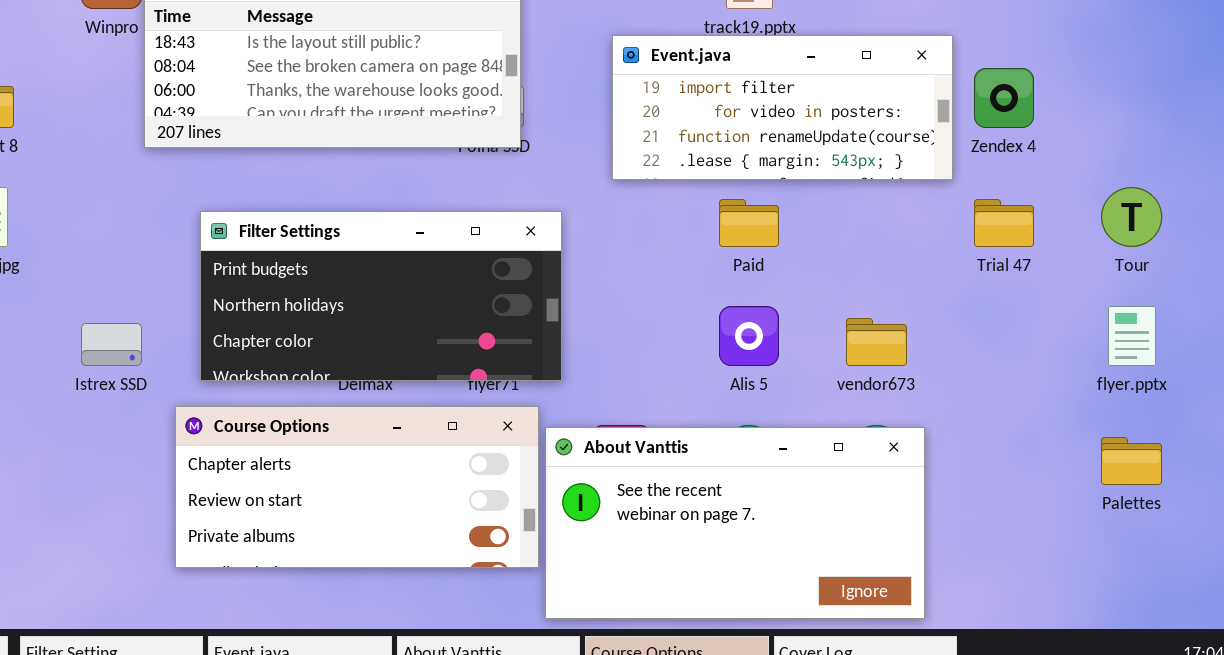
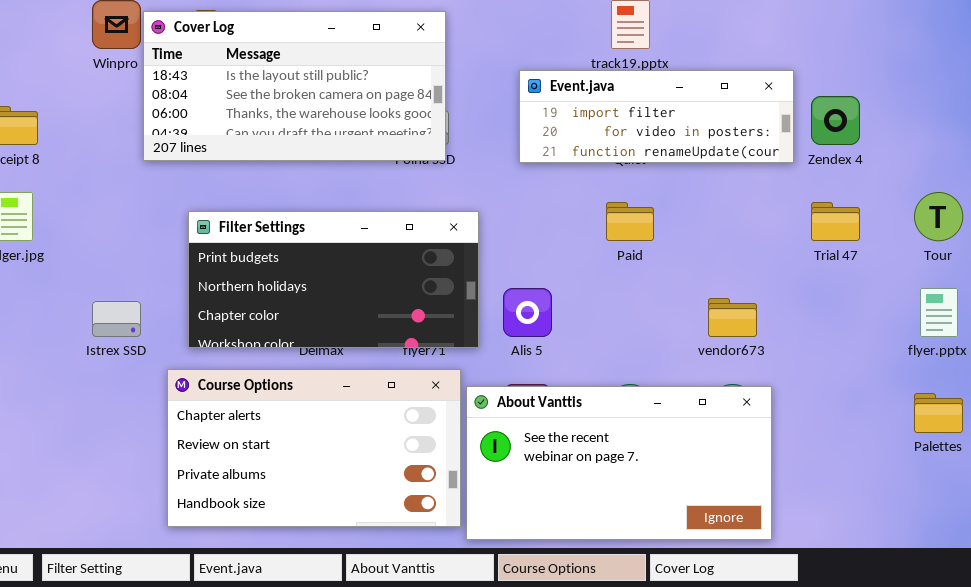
Event.java: [612,35,953,180] -> [519,70,794,163], resized
Alis 5: [719,306,779,366] -> [503,288,552,337], moved
Course Options: [175,406,539,568] -> [167,369,461,527], resized

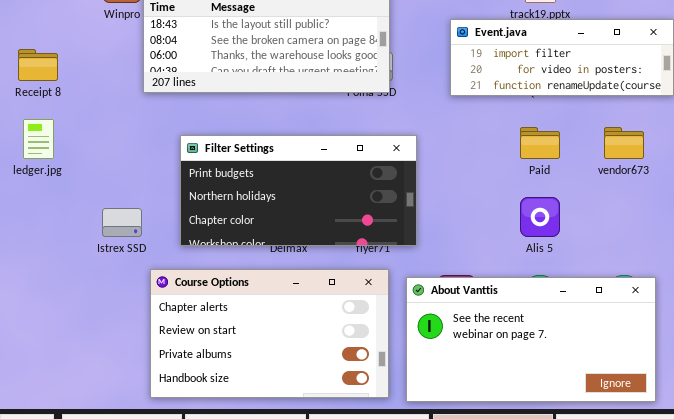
Alis 5: [503,288,552,337] -> [520,197,560,237], moved
vendor673: [708,298,757,337] -> [604,127,644,159], moved
Course Options: [167,369,461,527] -> [150,269,389,398], moved

